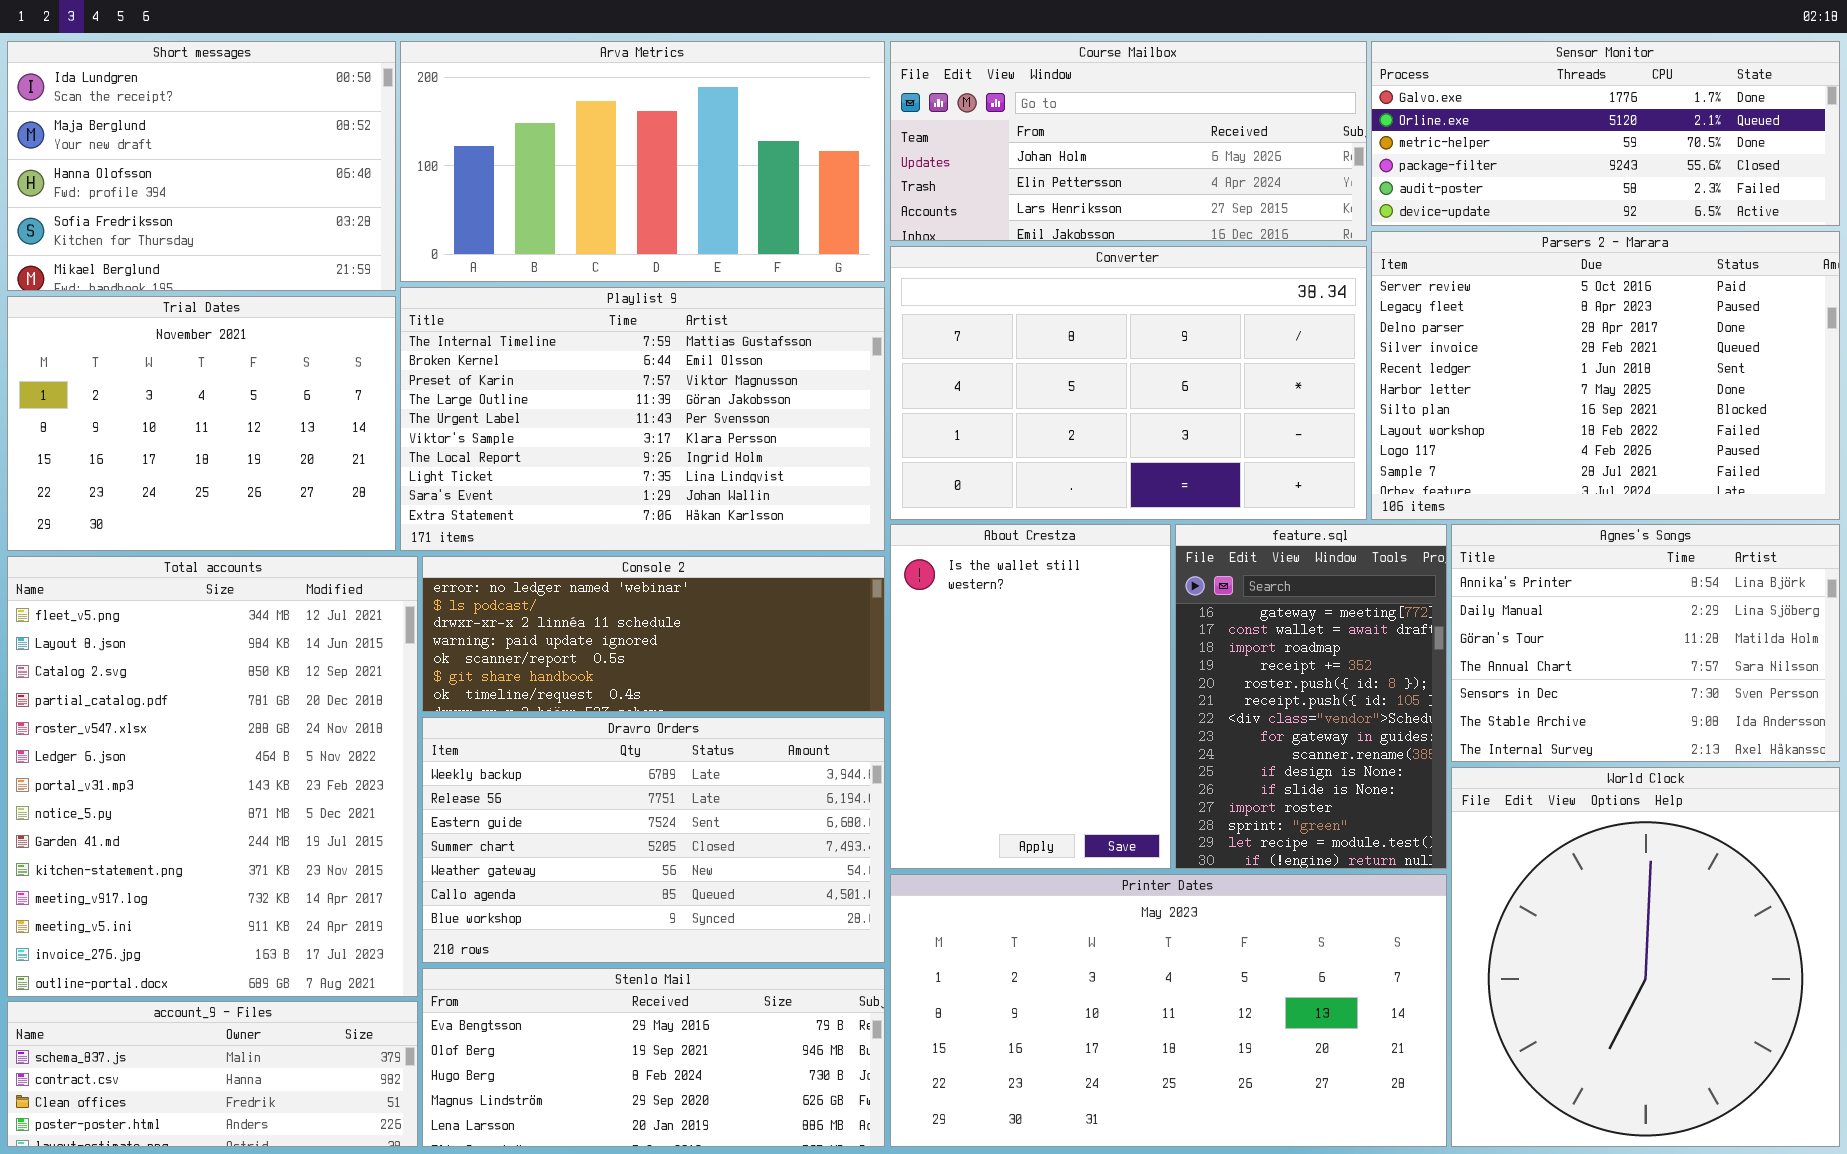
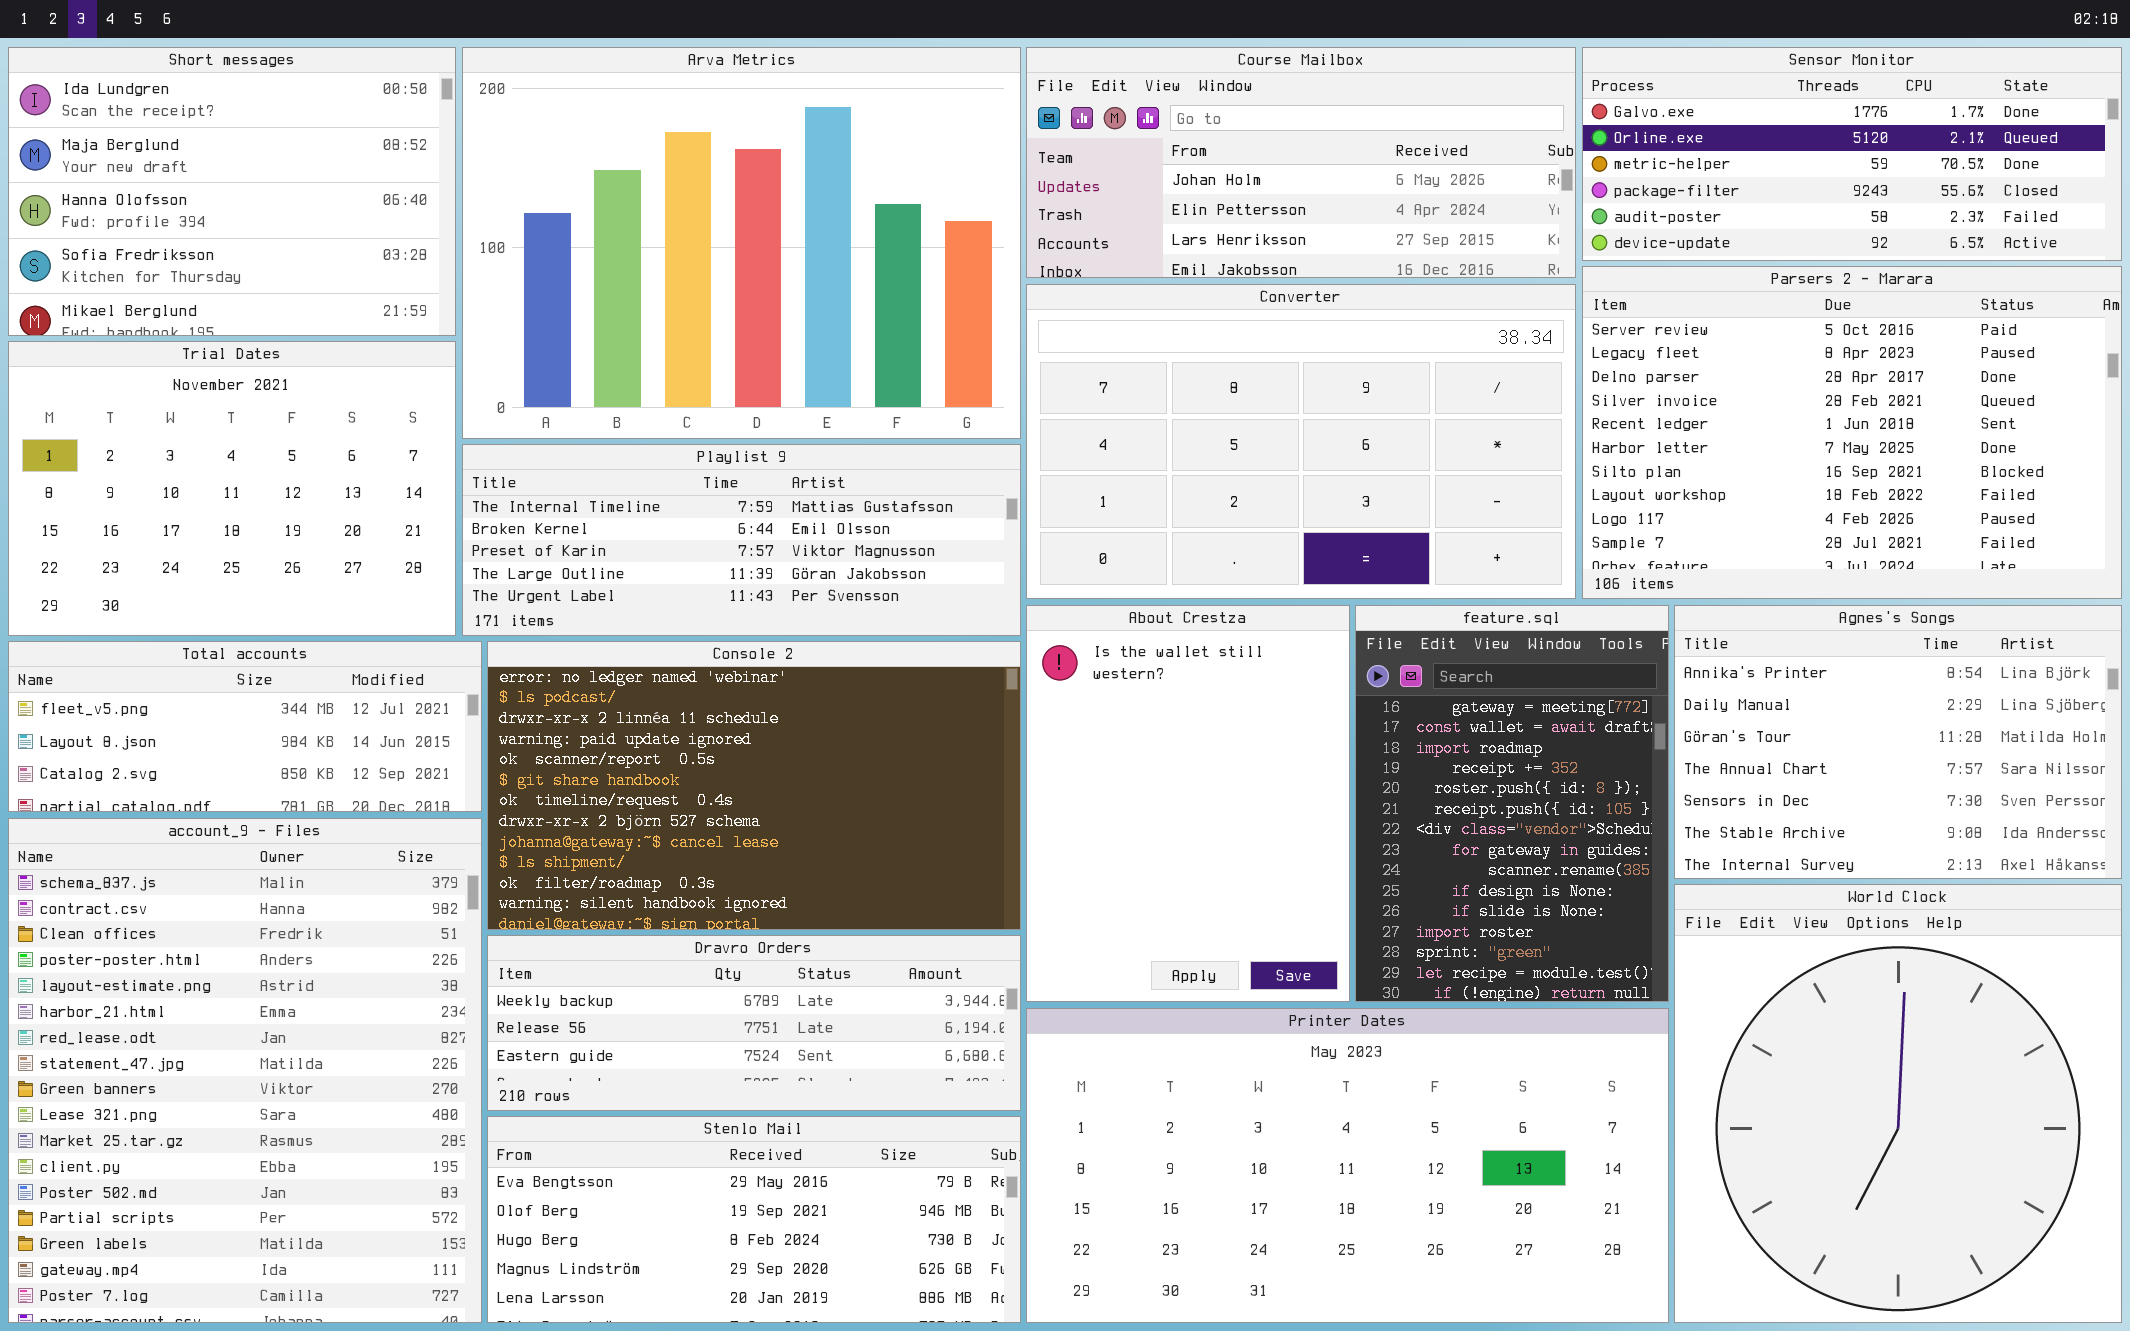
Arva Metrics: [400,41,885,282] -> [462,47,1021,439], resized
Playlist 9: [400,287,885,551] -> [462,444,1021,636], resized
Total accounts: [7,556,418,997] -> [8,641,482,812], resized
Console 2: [422,556,885,712] -> [487,641,1021,930], resized
Dravro Orders: [422,717,885,963] -> [487,935,1021,1111], resized
account_9 - Files: [7,1001,418,1147] -> [8,818,482,1323], resized

